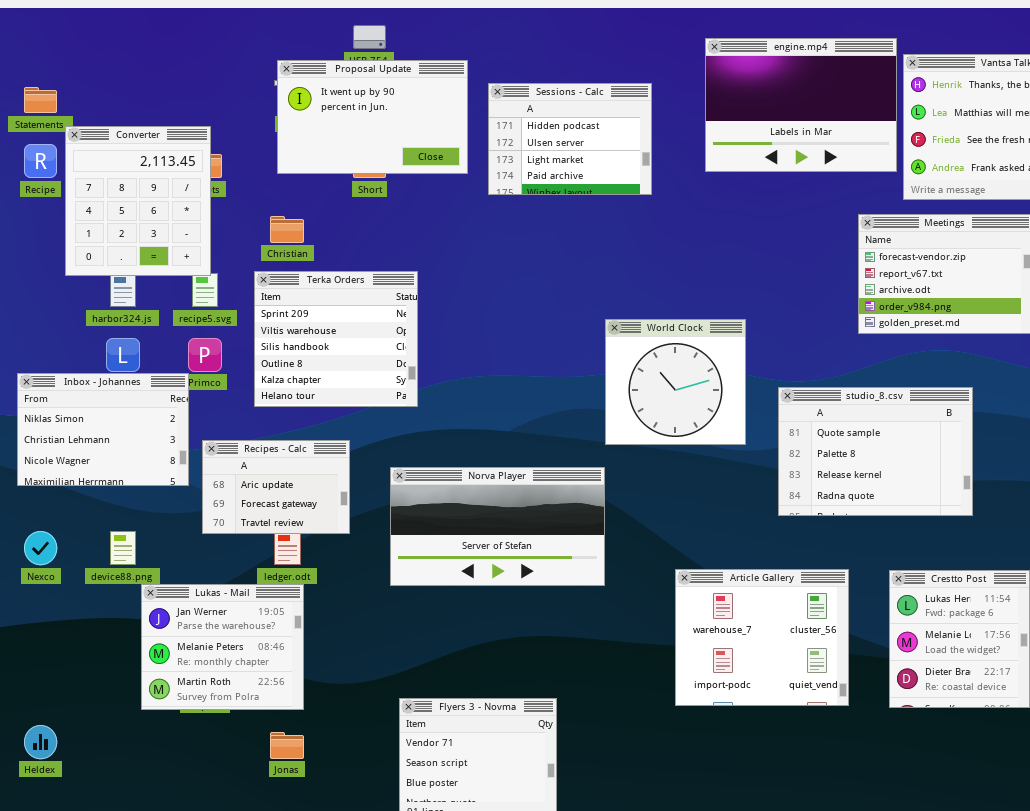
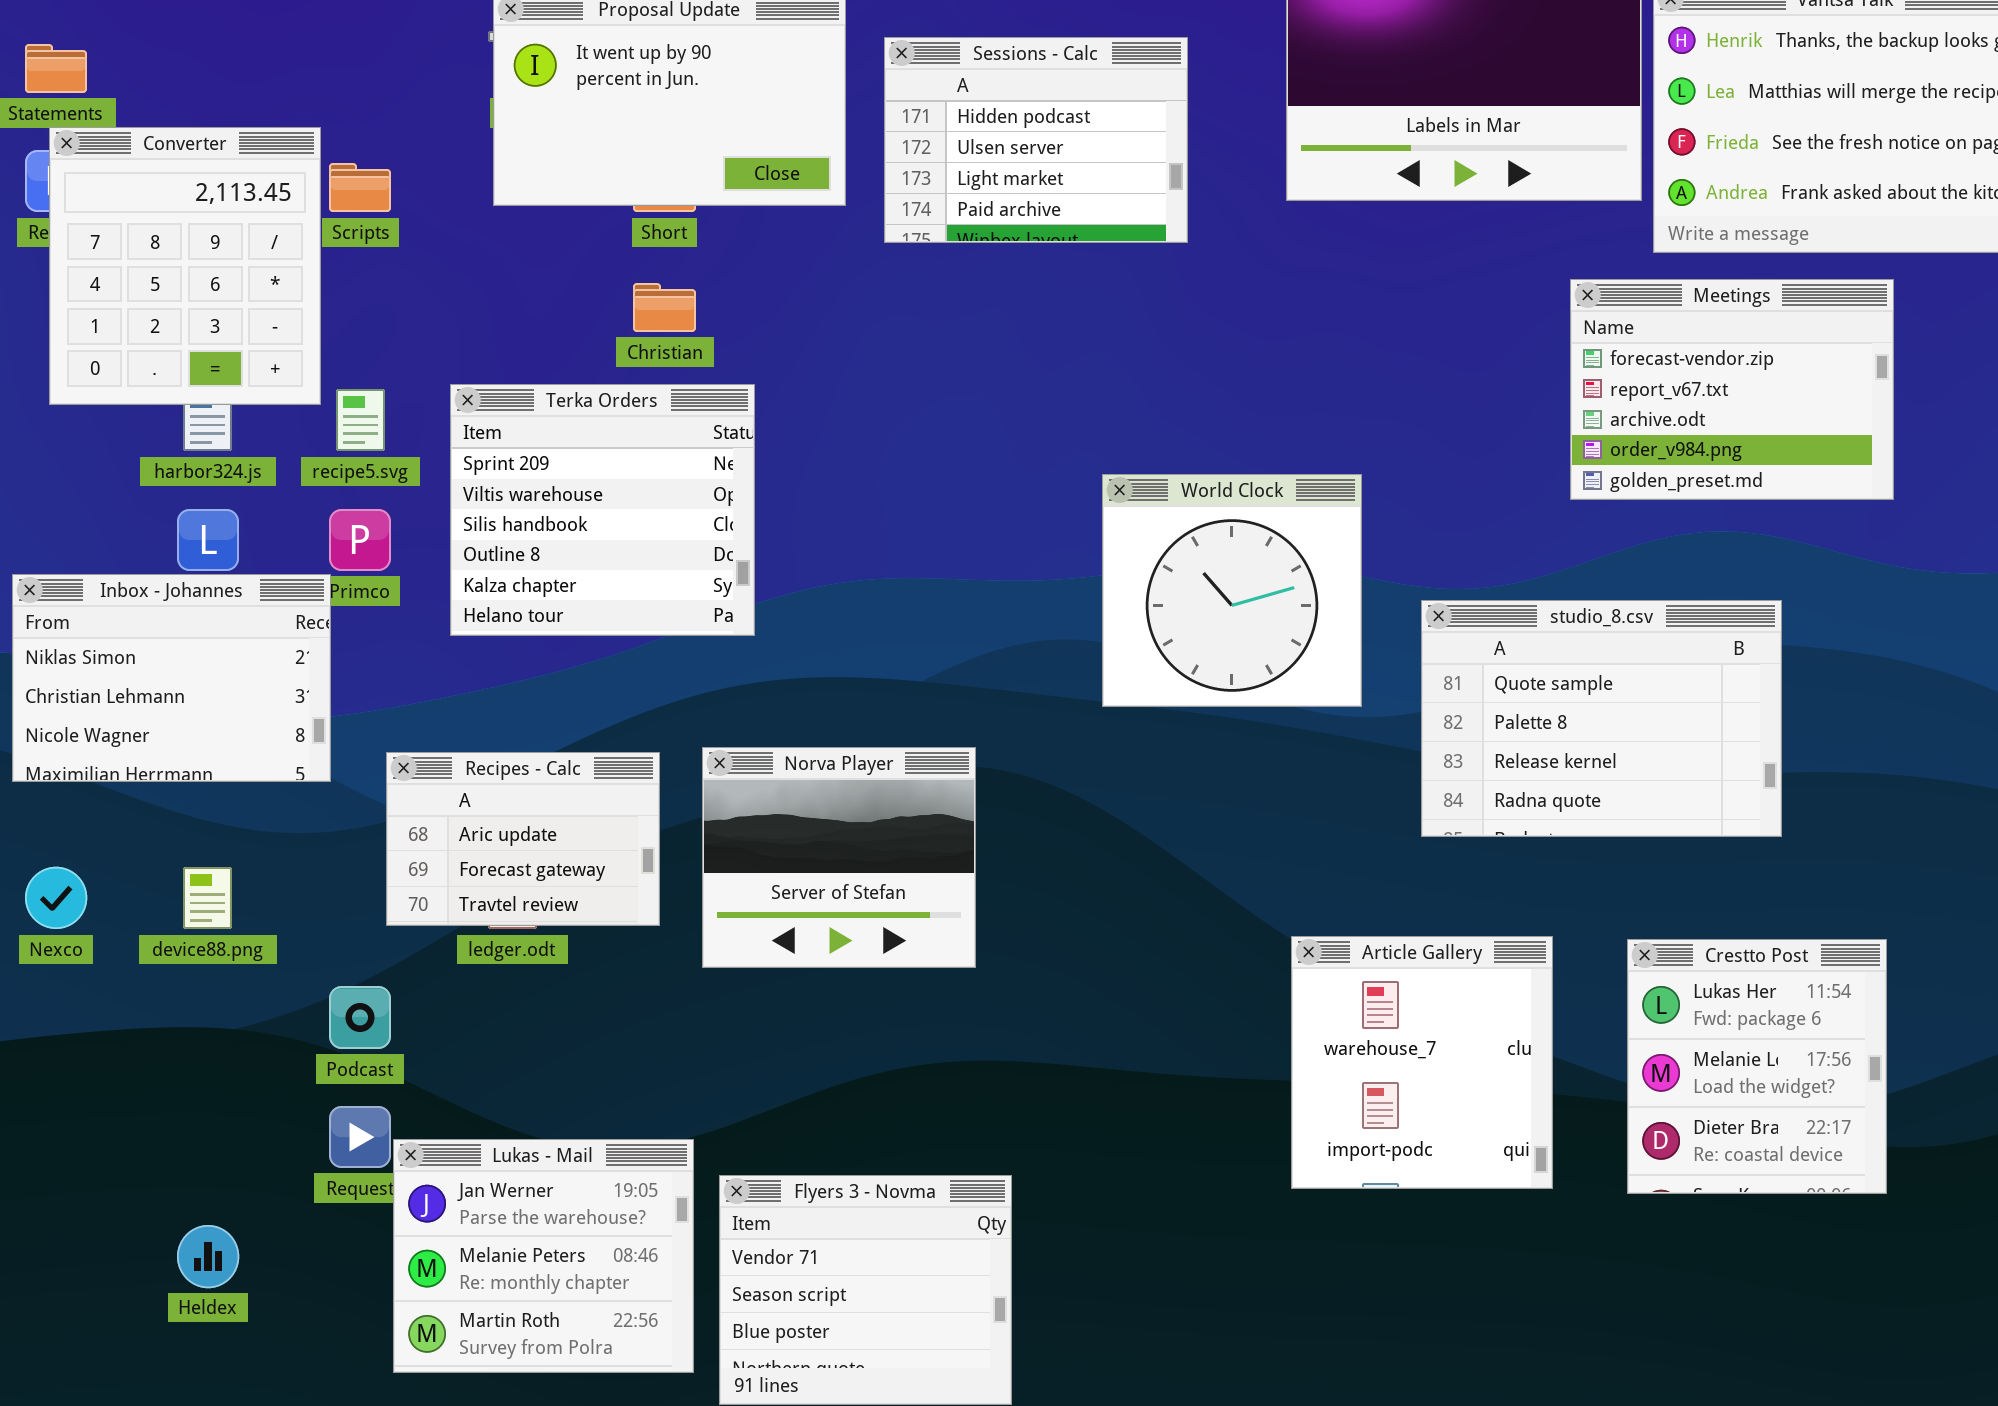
Converter: [65,126,211,276] -> [49,127,321,405], moved
Christian: [270,216,304,243] -> [633,283,696,332], moved
Recipes - Calc: [202,440,350,534] -> [386,752,660,926], moved
Norva Player: [390,467,605,586] -> [702,747,976,968], resized
Article Gallery: [675,569,849,706] -> [1291,936,1553,1189], resized
Lukas - Mail: [141,584,304,710] -> [393,1139,694,1373], moved
Heldex: [24,725,57,759] -> [177,1225,239,1288], moved

